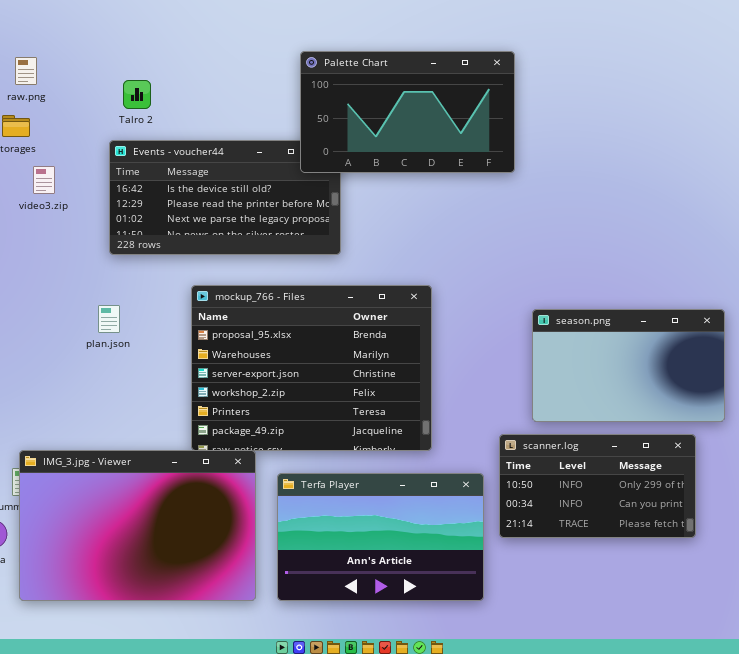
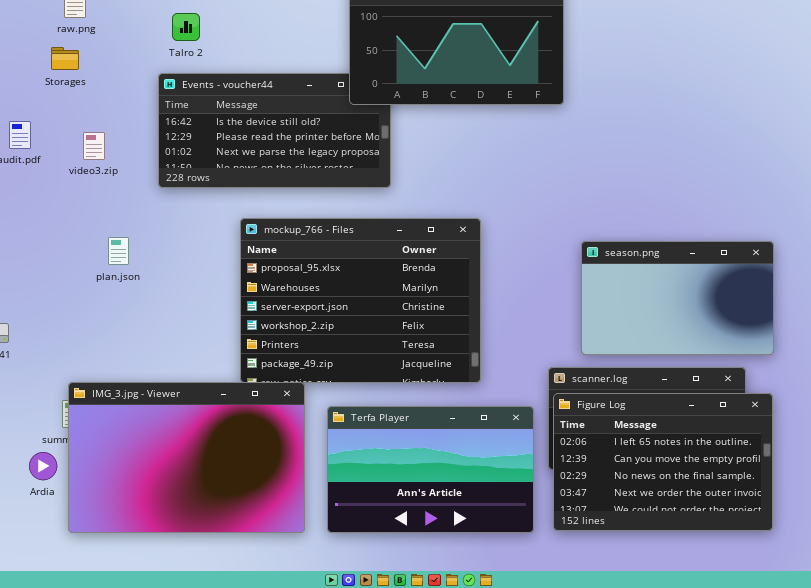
video3.zip: [33,166,55,194] -> [83,132,105,160], moved
plan.json: [98,305,120,333] -> [108,237,129,265], moved
Figure Log: none -> [553,393,773,531], opened

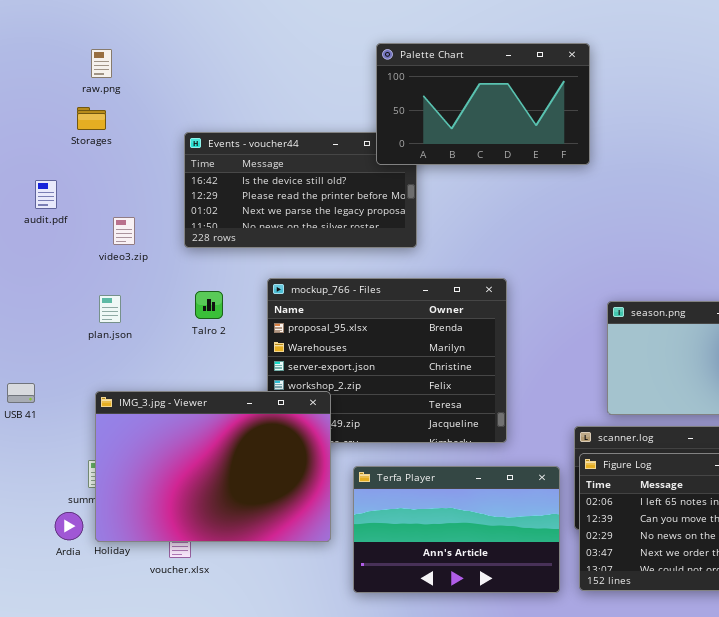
Talro 2: [172,13,200,41] -> [195,291,223,319], moved
video3.zip: [83,132,105,160] -> [113,217,135,245], moved
plan.json: [108,237,129,265] -> [99,295,121,323], moved
IMG_3.jpg - Viewer: [68,382,305,533] -> [95,391,331,542], moved

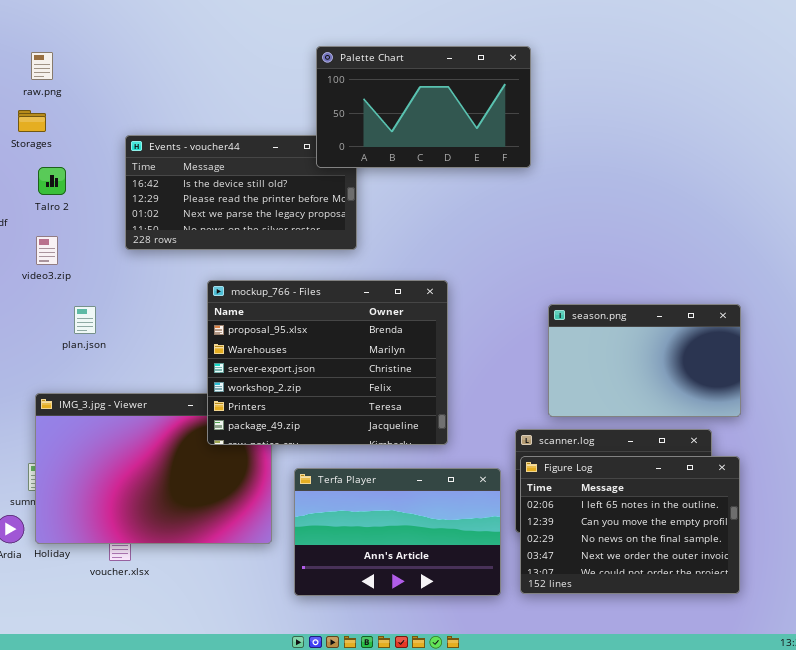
video3.zip: [113,217,135,245] -> [36,236,58,265], moved
mockup_766 - Files: [267,278,507,443] -> [207,280,448,445], raised
Talro 2: [195,291,223,319] -> [38,167,66,195], moved
plan.json: [99,295,121,323] -> [74,306,96,334], moved

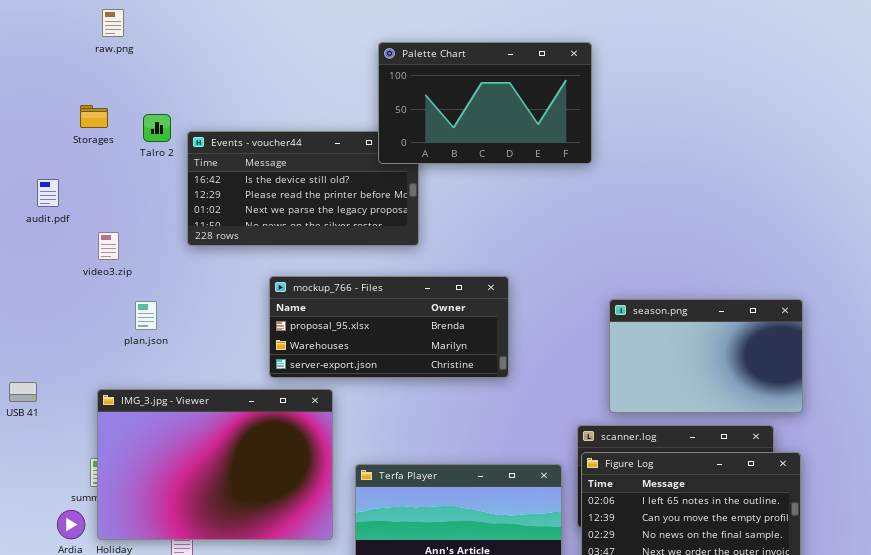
raw.png: [31,52,53,80] -> [102,9,124,37], moved
Talro 2: [38,167,66,195] -> [143,114,171,142], moved
mockup_766 - Files: [207,280,448,445] -> [269,276,509,378], resized

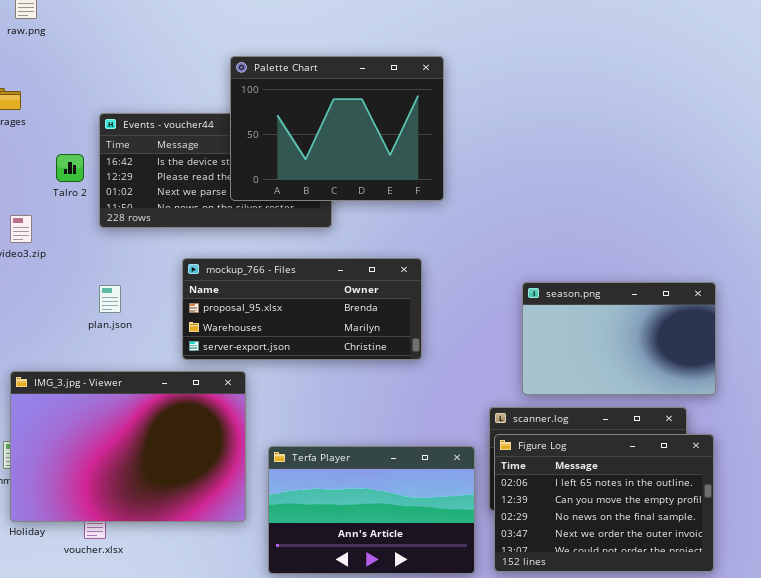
Palette Chart: [378,42,592,164] -> [230,56,444,201], moved, resized
Talro 2: [143,114,171,142] -> [56,154,84,182], moved
plan.json: [135,301,157,330] -> [99,285,121,313], moved

